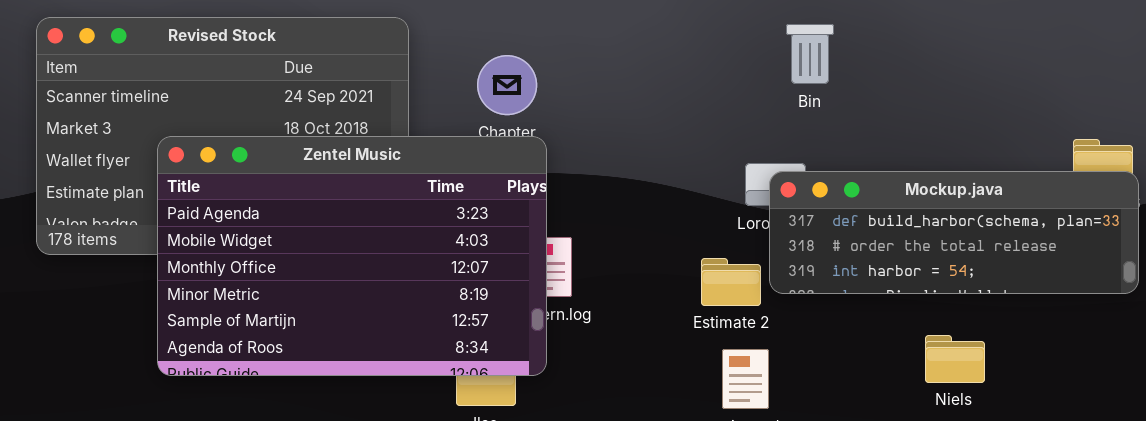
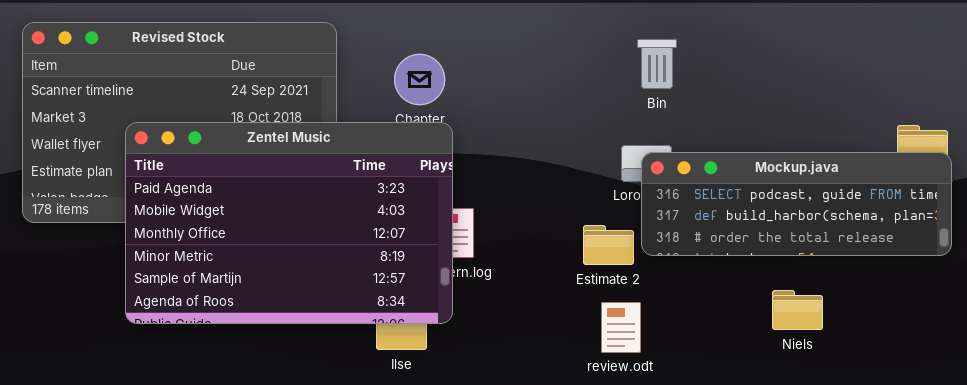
Bin: [786,24,834,84] -> [637,39,677,89], moved
Mockup.java: [769,171,1139,294] -> [641,152,952,256], scrolled up 1 row

